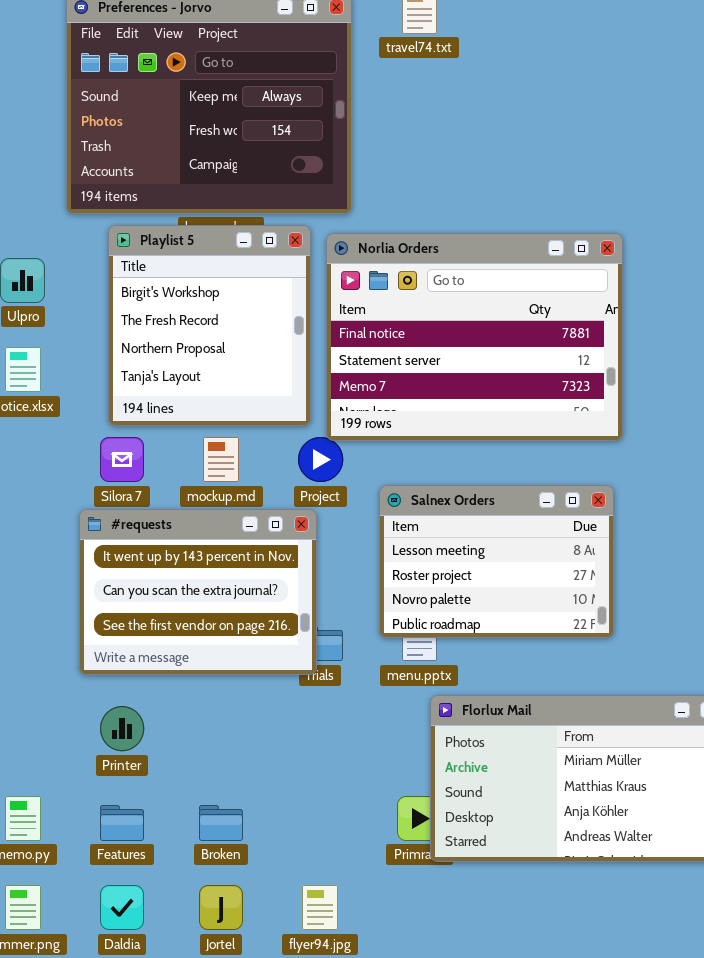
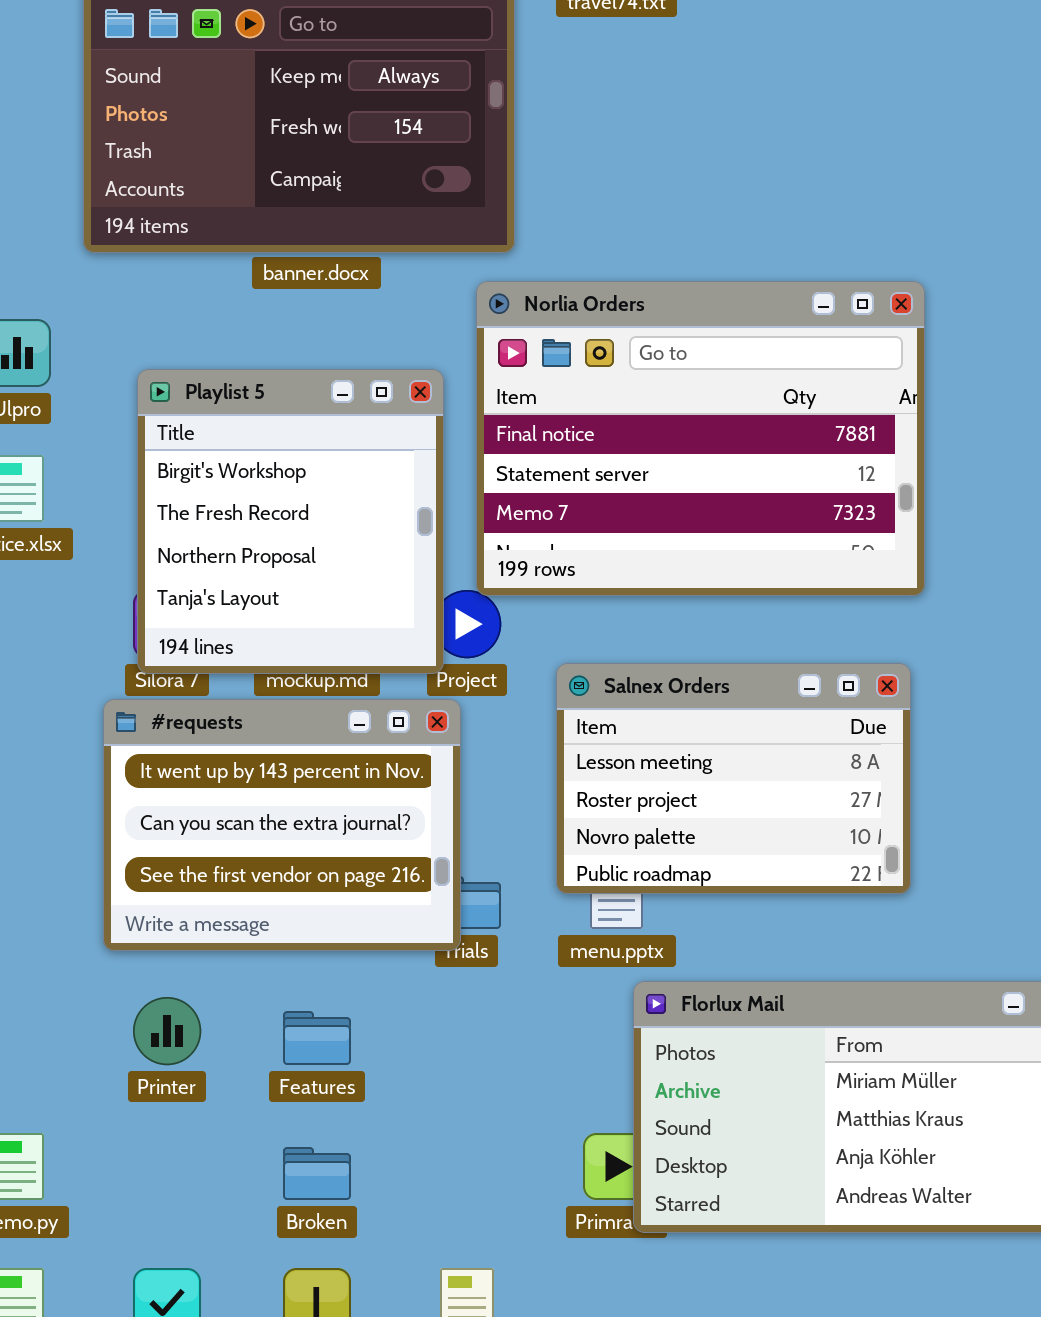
Playlist 5: [108,225,311,426] -> [137,369,444,674], moved
Features: [100,805,144,841] -> [283,1011,351,1065], moved

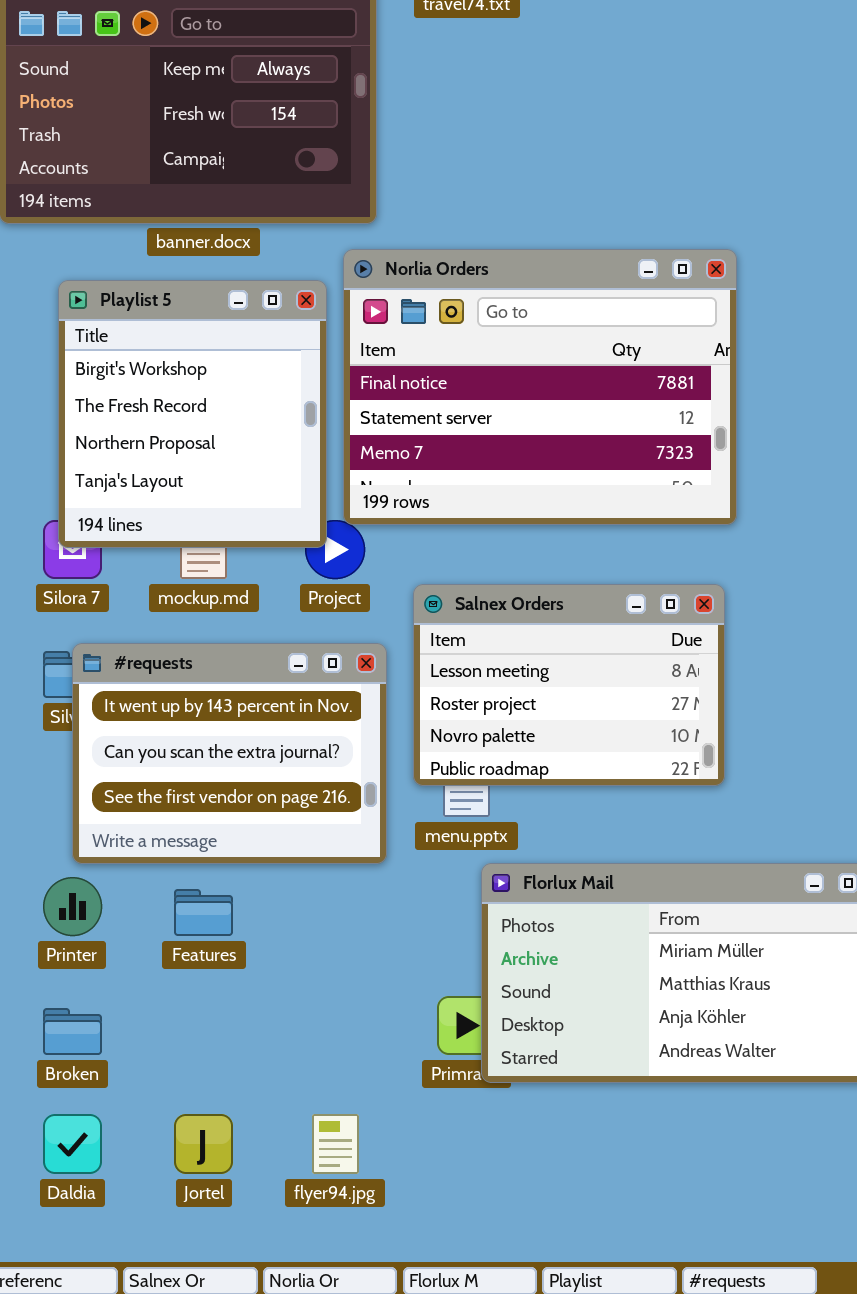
Playlist 5: [137,369,444,674] -> [58,280,327,548], moved
#requests: [103,699,461,951] -> [72,643,387,864], moved
Broken: [283,1147,351,1200] -> [43,1008,102,1055], moved

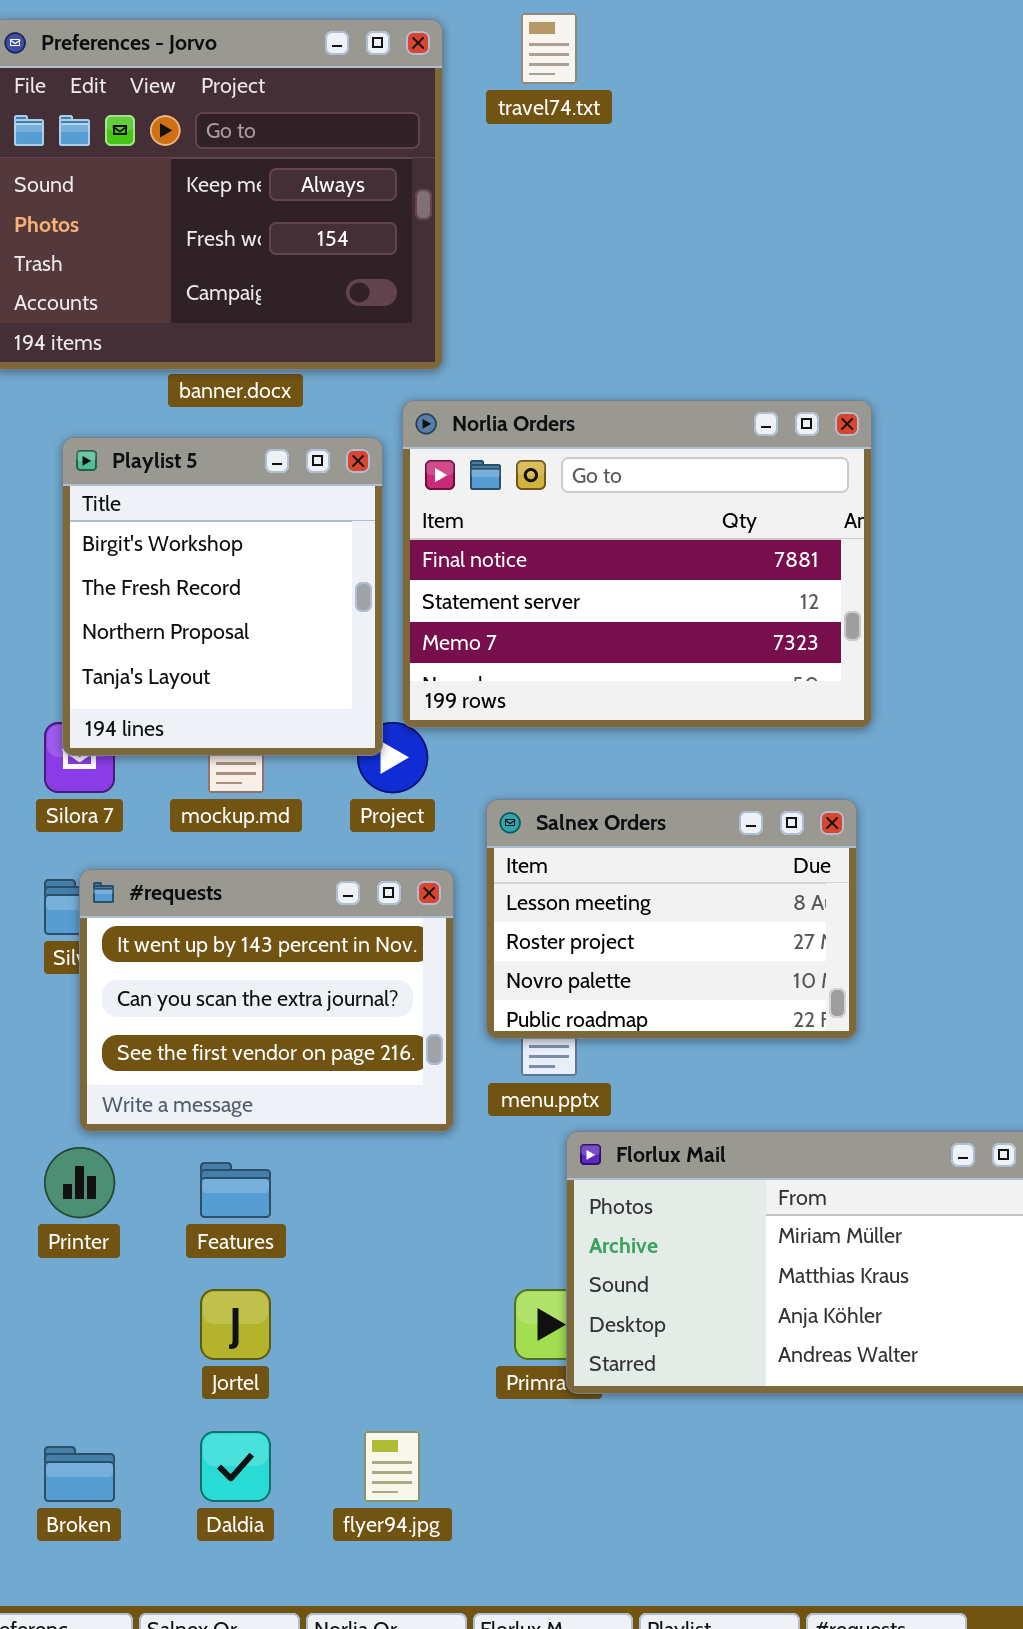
Broken: [43,1008,102,1055] -> [44,1446,115,1502], moved
Daldia: [43,1114,102,1174] -> [200,1431,271,1502], moved
Jortel: [174,1114,233,1174] -> [200,1289,271,1360], moved

